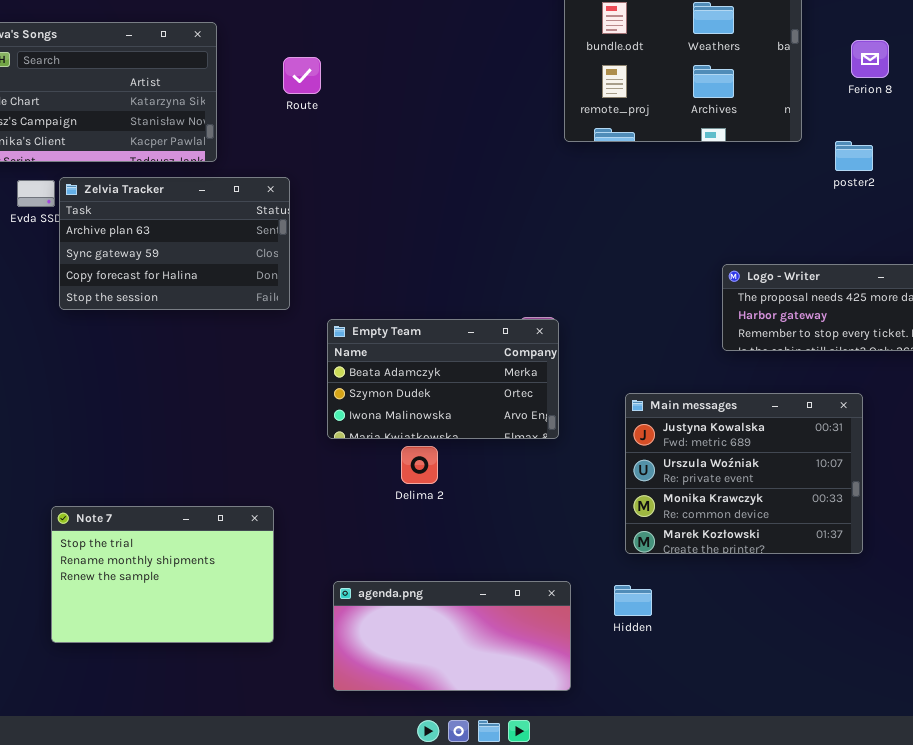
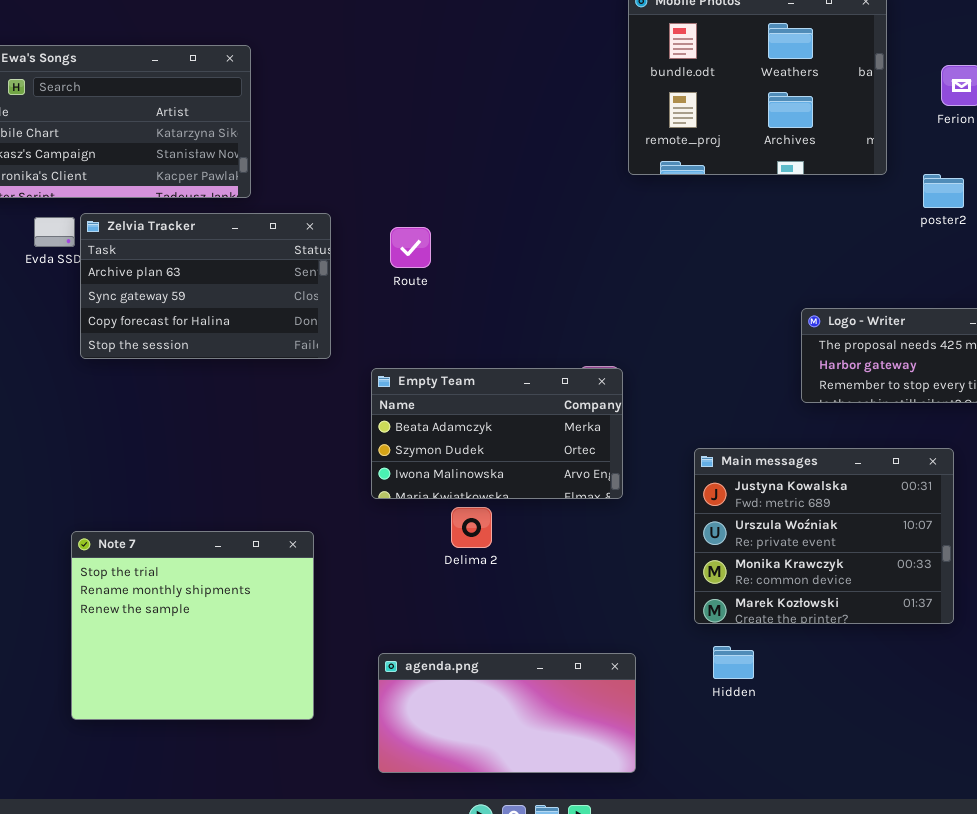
Route: [283,57,321,94] -> [390,227,431,268], moved
Note 7: [51,506,274,643] -> [71,531,314,720], resized
Hidden: [614,585,652,616] -> [713,646,754,679], moved

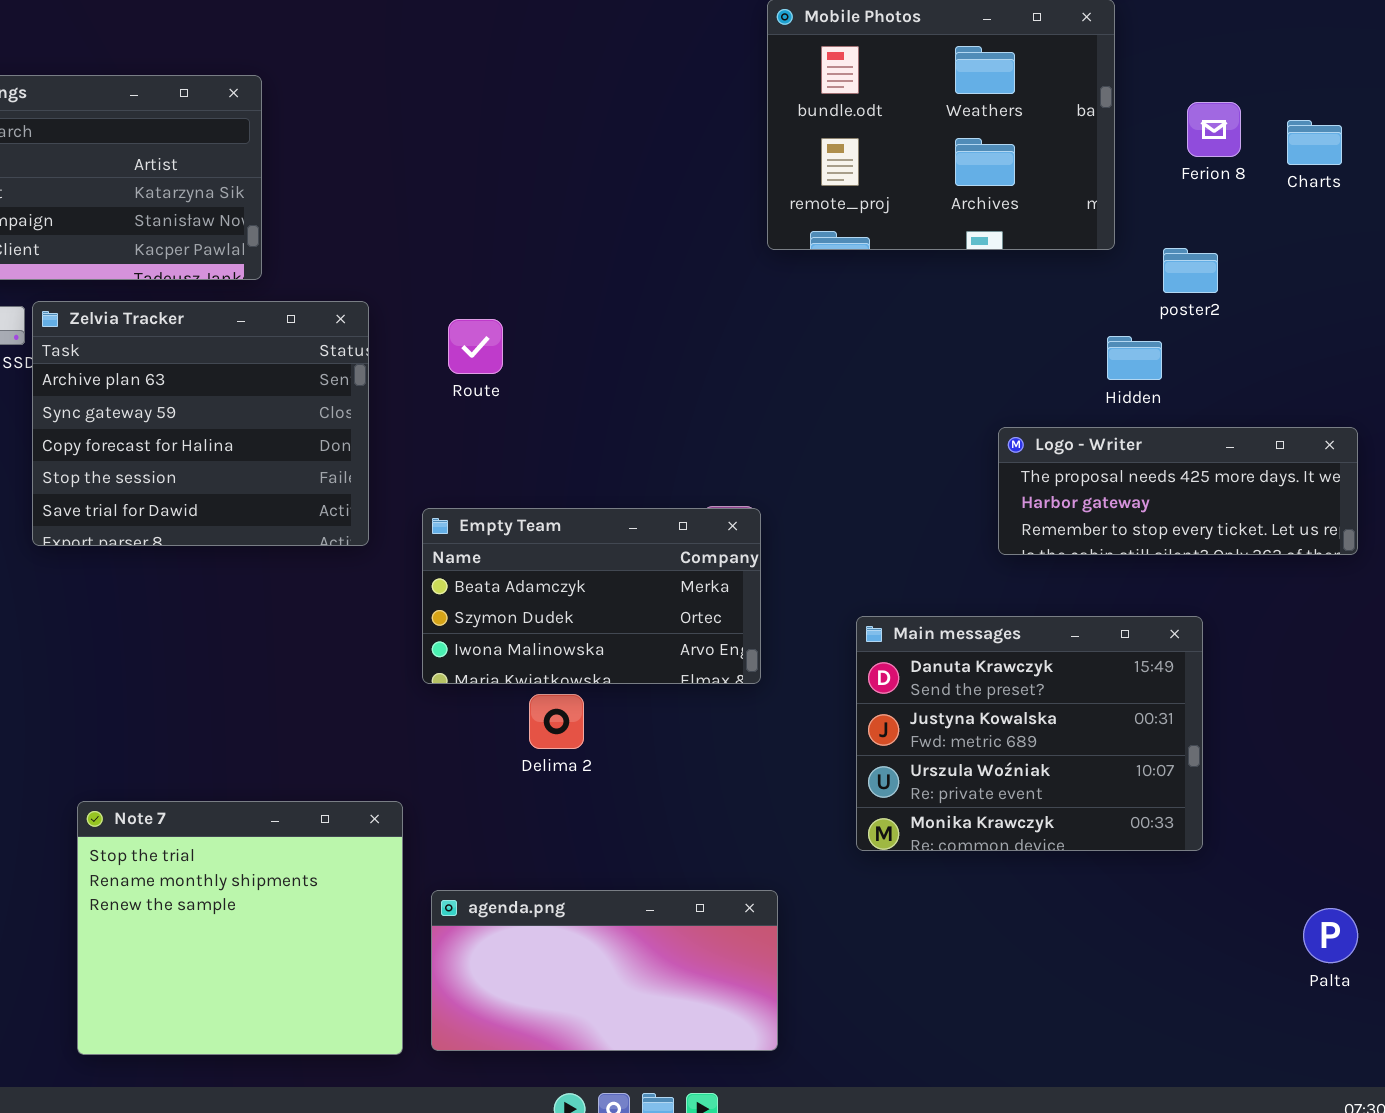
Zelvia Tracker: [80,213,331,359] -> [32,301,369,546], resized
Main messages: [694,448,954,624] -> [856,616,1203,851], scrolled up 1 row
Note 7: [71,531,314,720] -> [77,801,403,1055], moved
Hidden: [713,646,754,679] -> [1107,336,1162,380], moved

